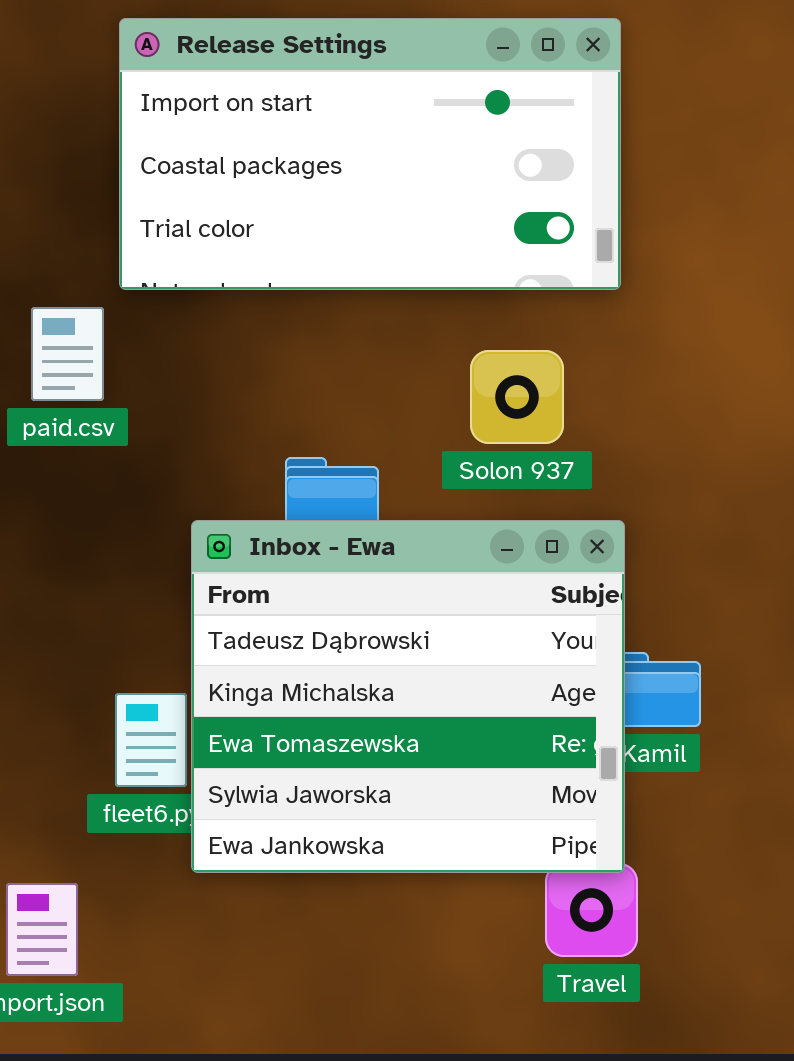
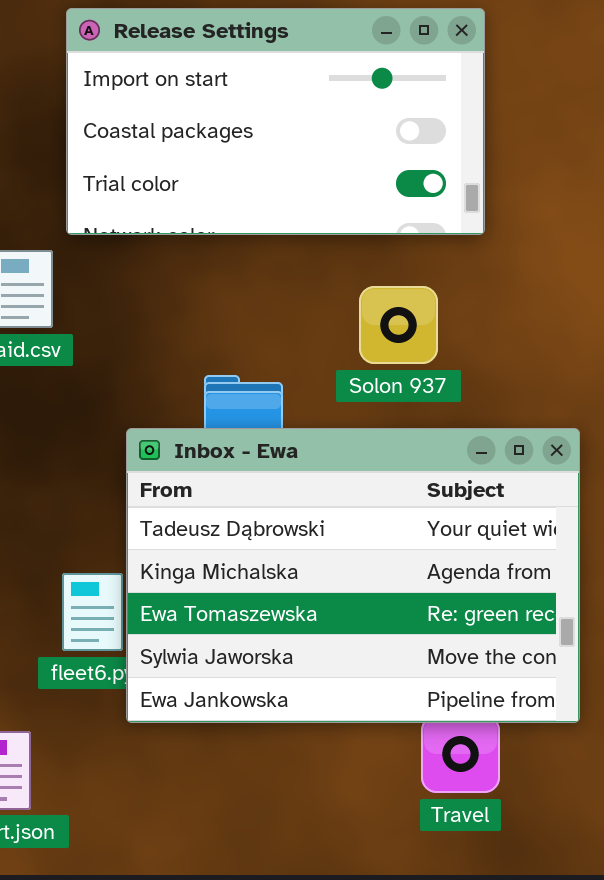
Inbox - Ewa: [191,520,625,873] -> [126,428,580,723], resized

